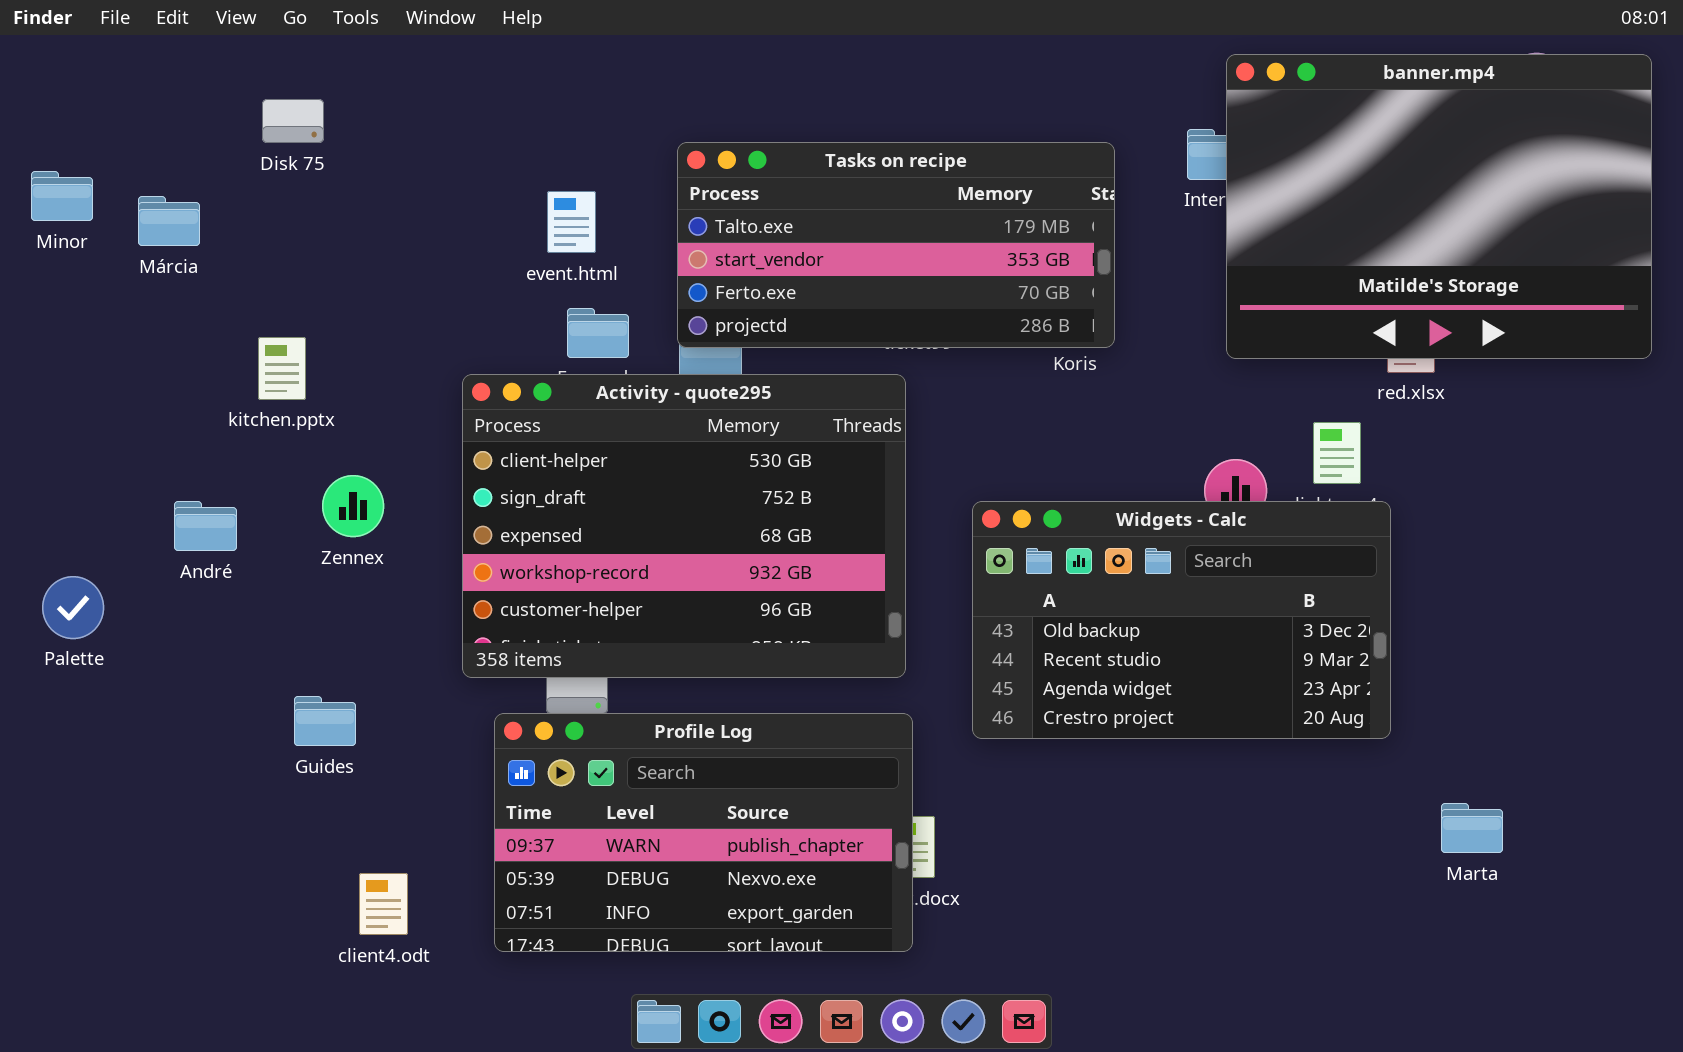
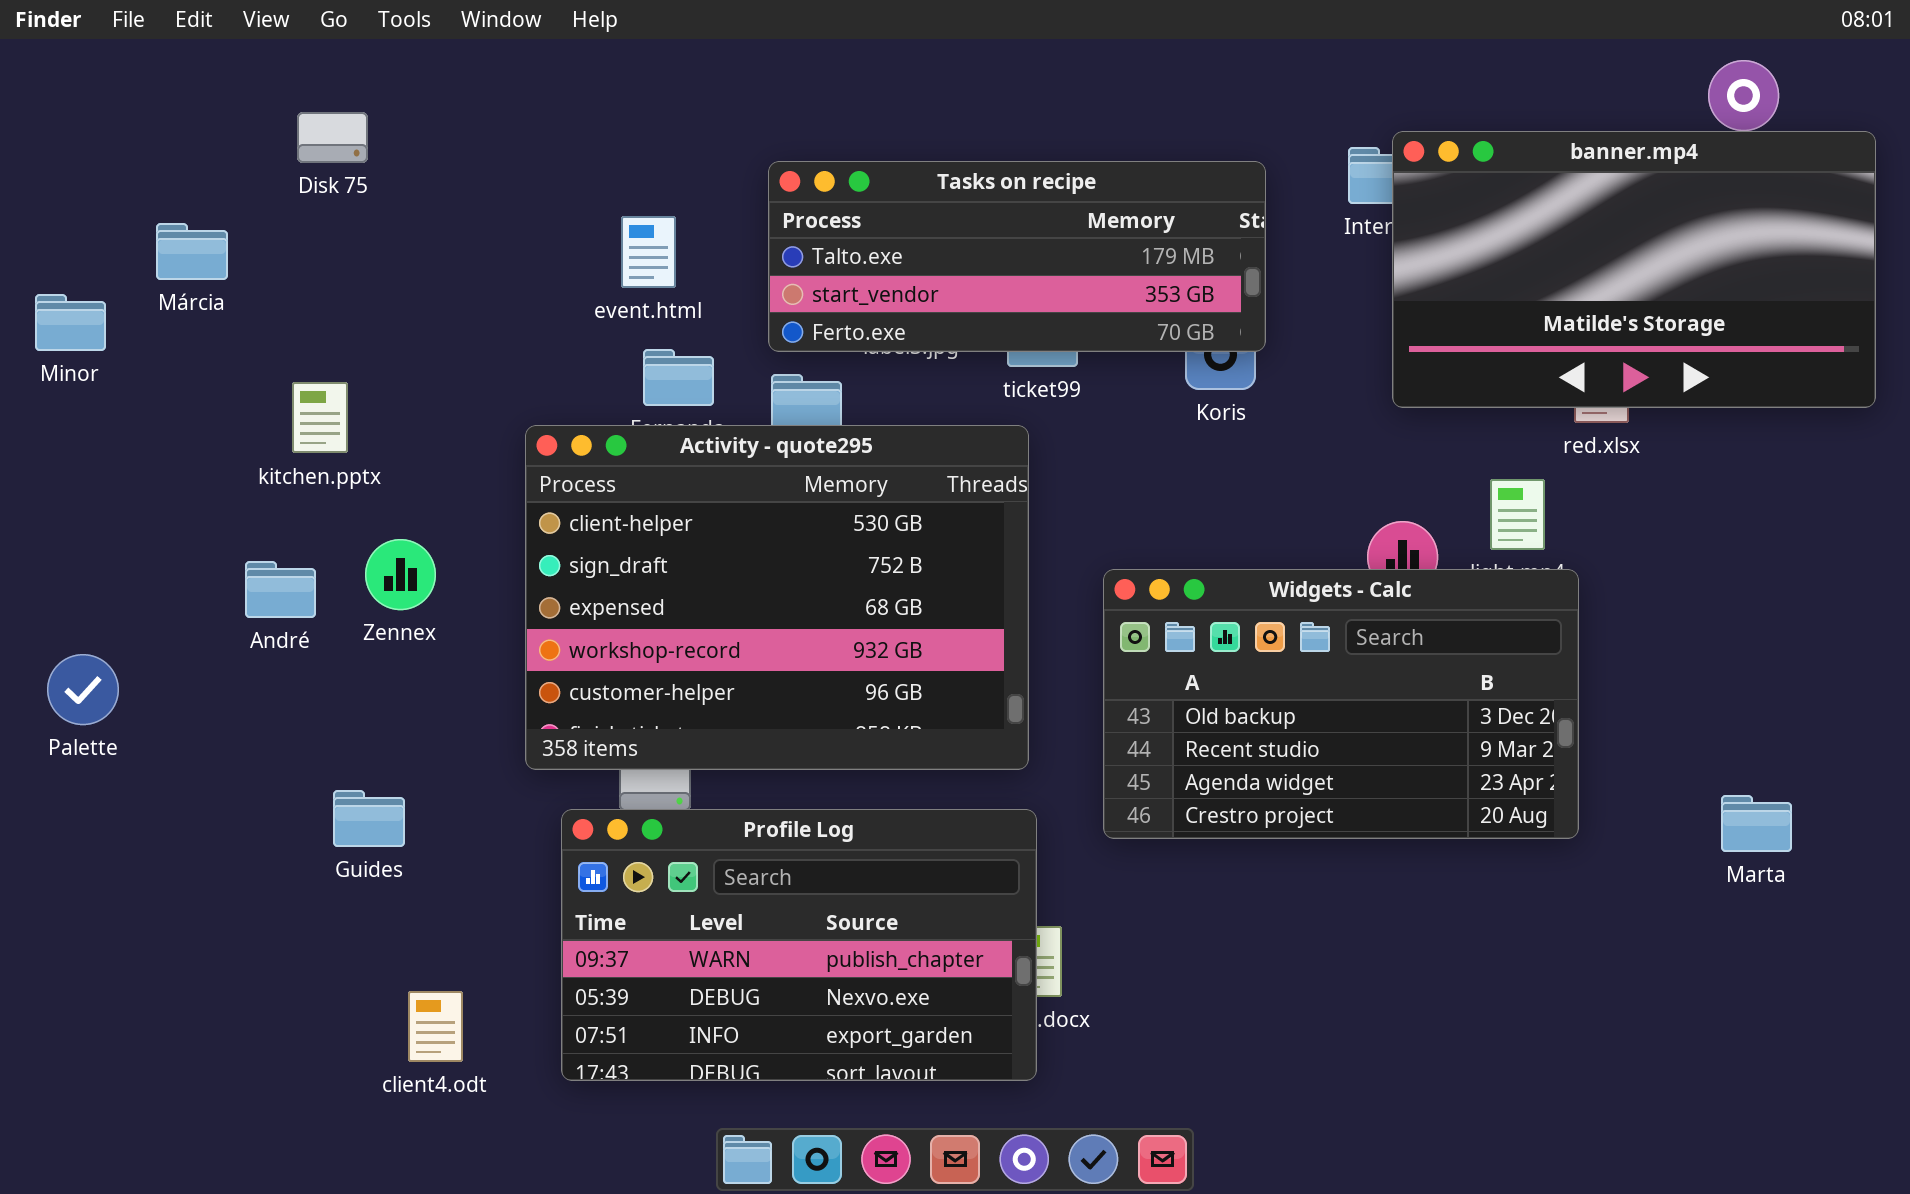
banner.mp4: [1226,54,1652,359] -> [1392,131,1876,408], resized
Tasks on recipe: [677,142,1115,348] -> [768,161,1266,352], resized
Minor: [31,171,93,221] -> [35,294,106,351], moved
André: [174,501,237,551] -> [245,561,316,618], moved
Marta: [1441,803,1503,853] -> [1721,795,1792,852], moved

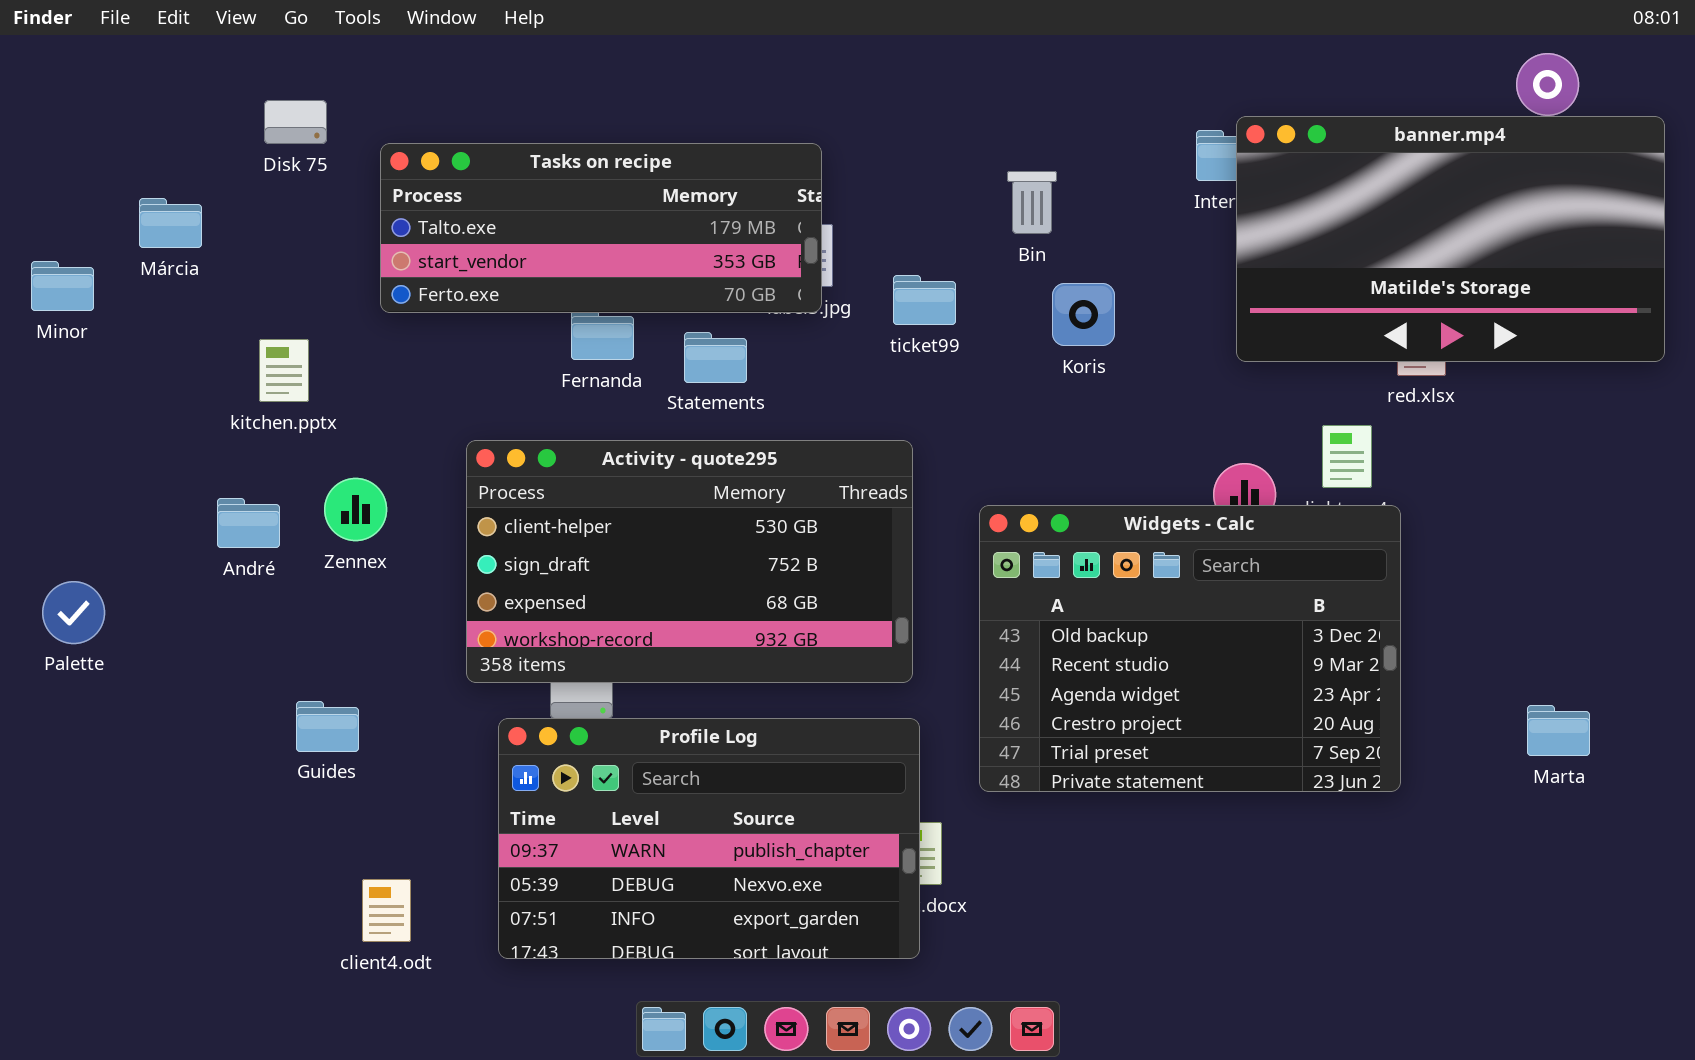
Tasks on recipe: [768,161,1266,352] -> [380,143,822,313], moved
Activity - quote295: [525,425,1029,770] -> [466,440,913,683], resized
Widgets - Calc: [1103,569,1579,839] -> [979,505,1401,792], resized

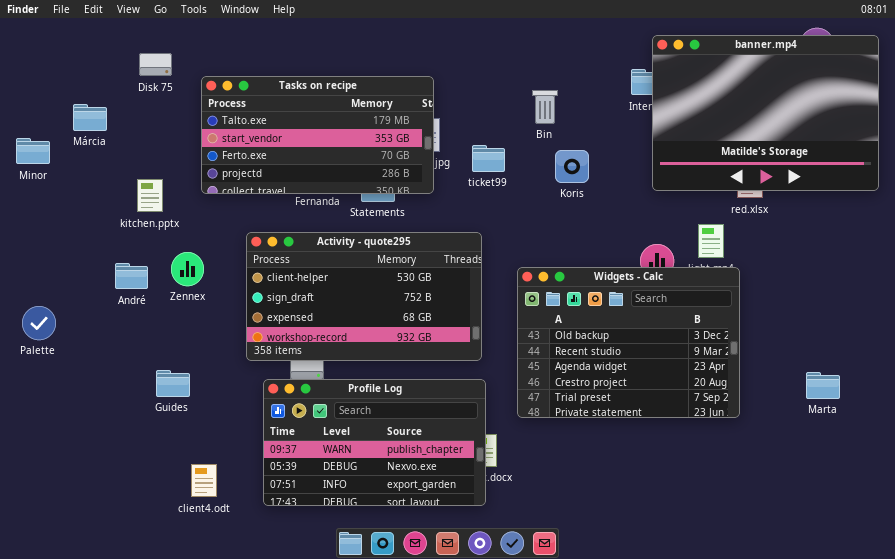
banner.mp4: [1236,116,1665,362] -> [652,35,879,191], resized
Tasks on recipe: [380,143,822,313] -> [201,76,434,194], resized

